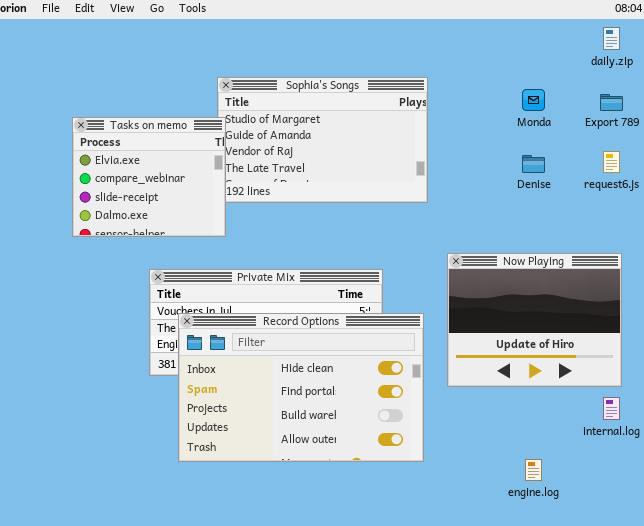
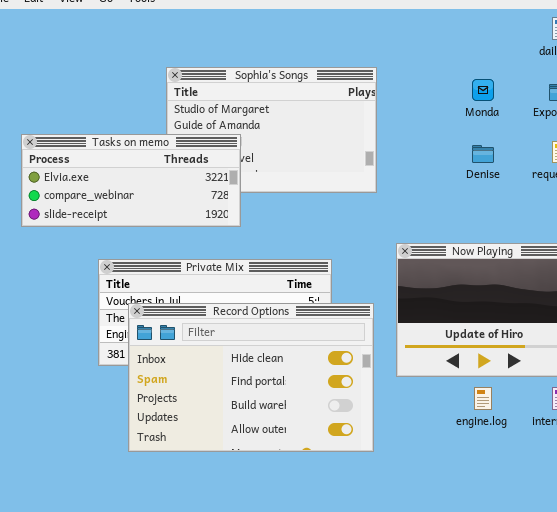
Tasks on memo: [72,117,226,237] -> [21,134,241,227], resized
engine.log: [525,459,542,481] -> [474,387,492,410], moved

